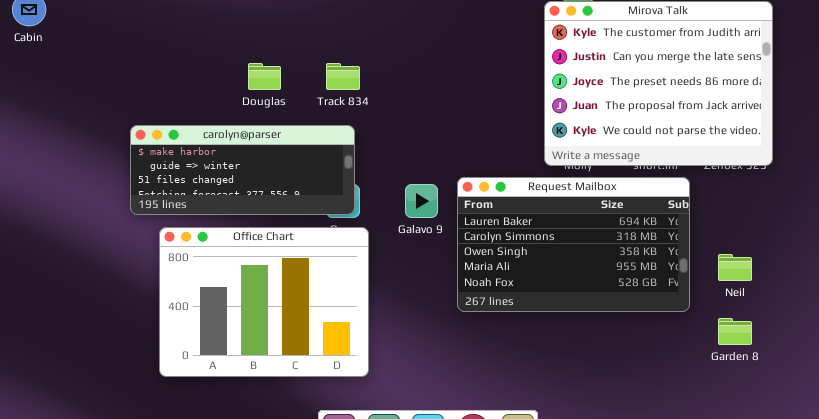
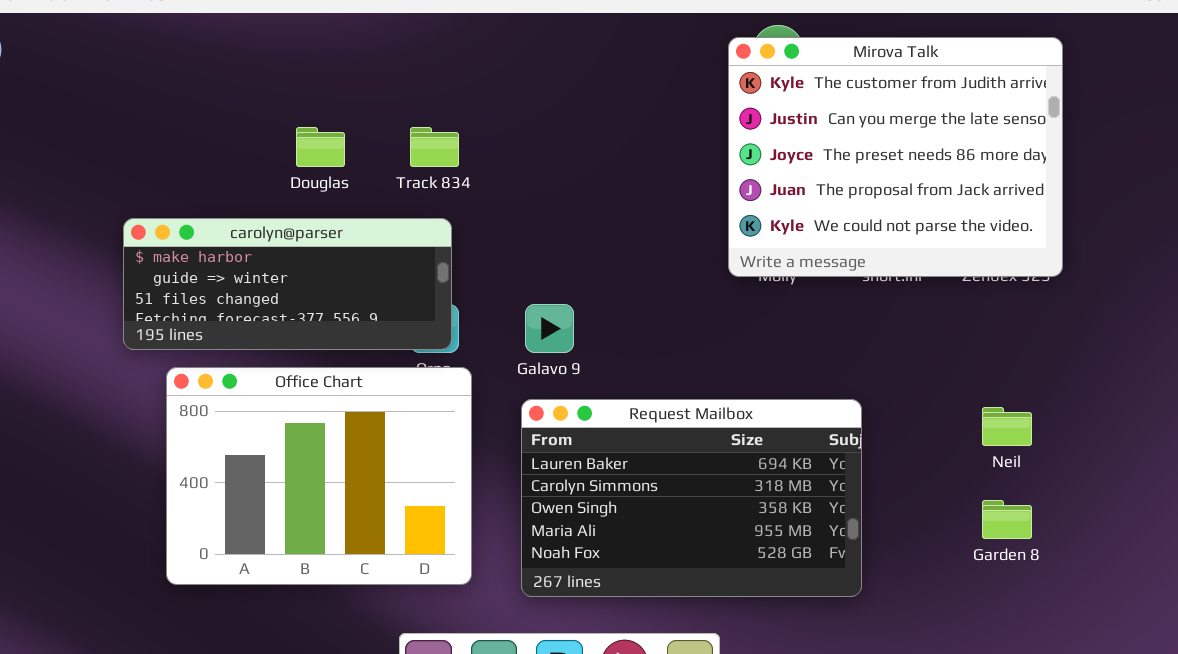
Request Mailbox: [457,177,690,312] -> [521,399,862,597], moved

